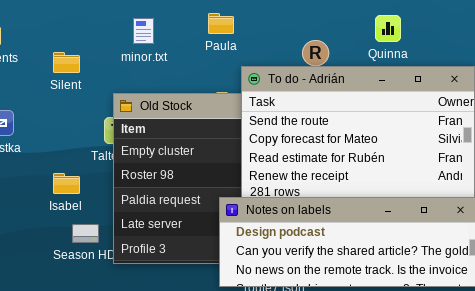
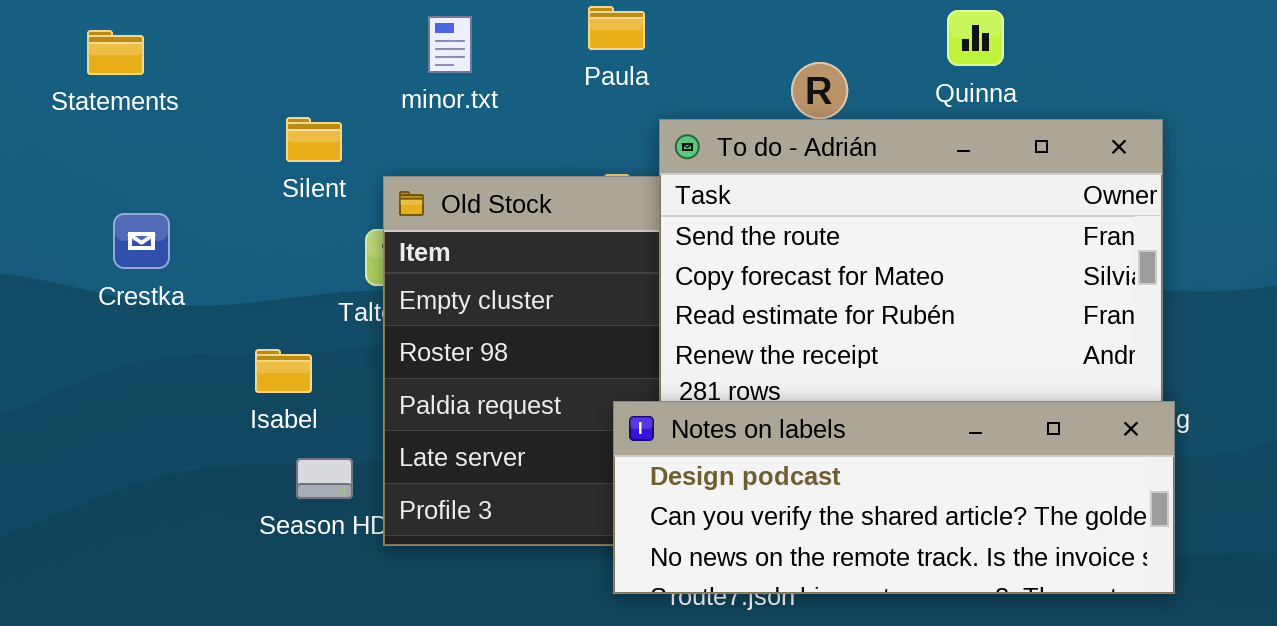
Silent: [53,52,80,73] -> [286,117,342,162], moved

